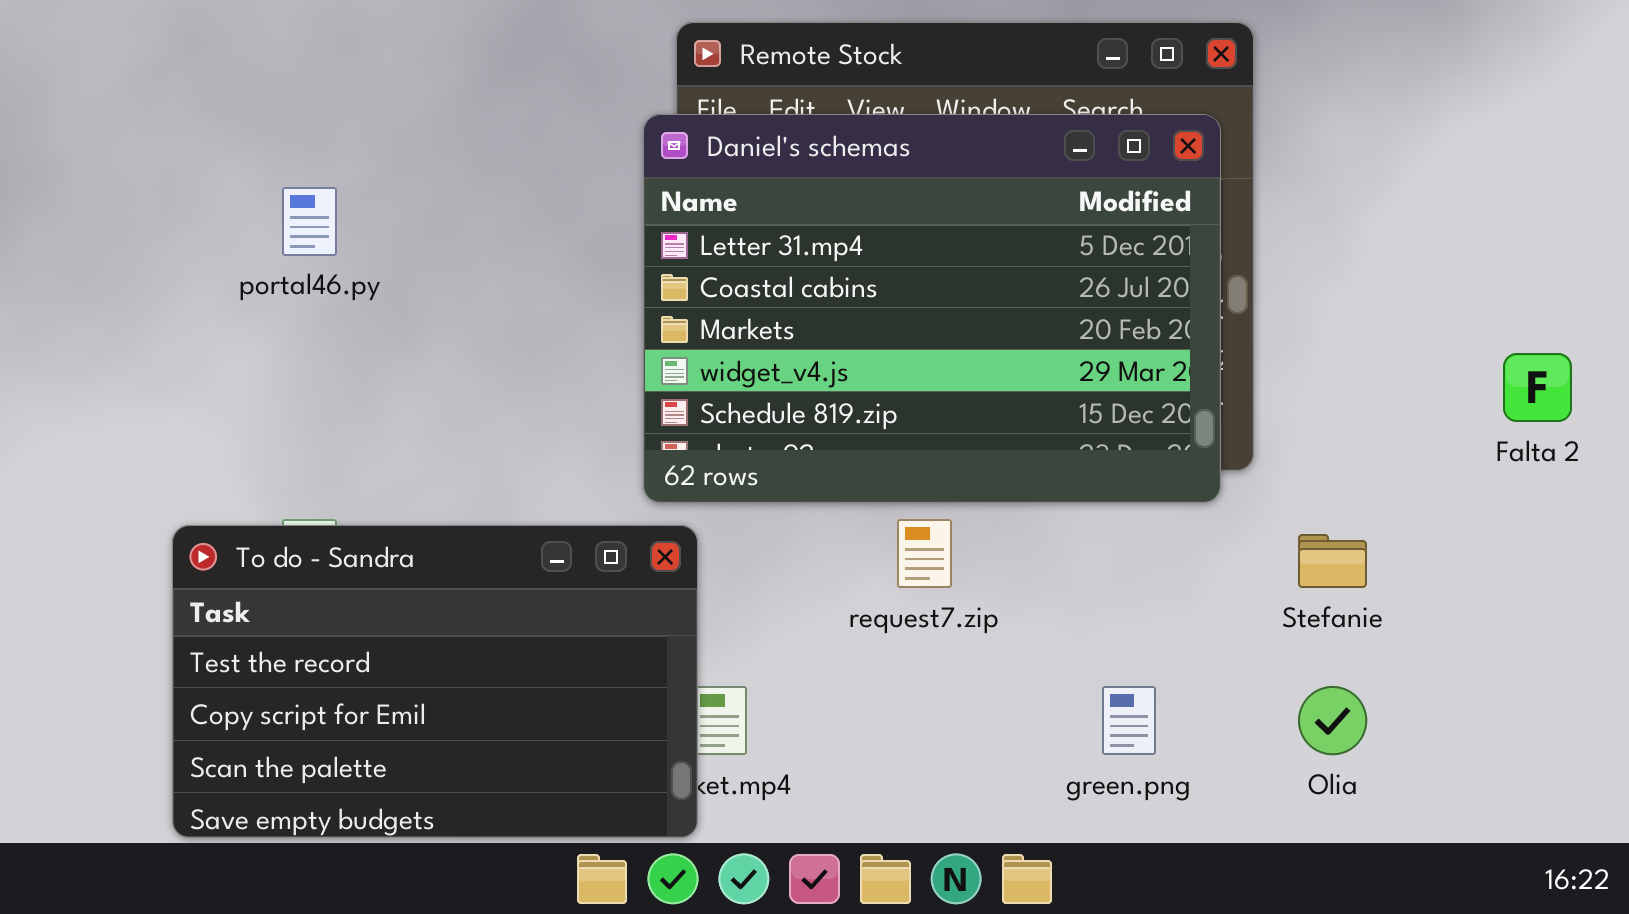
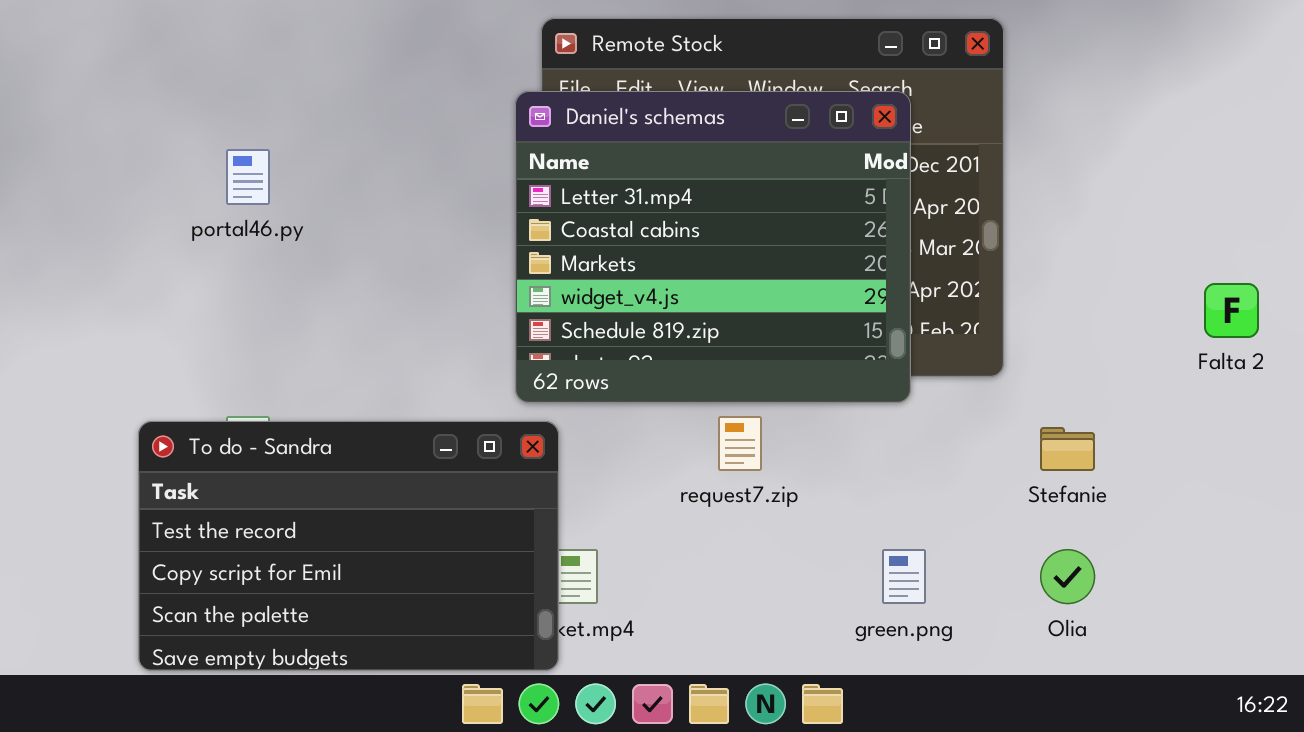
Daniel's schemas: [643,114,1221,503] -> [515,91,911,403], resized

